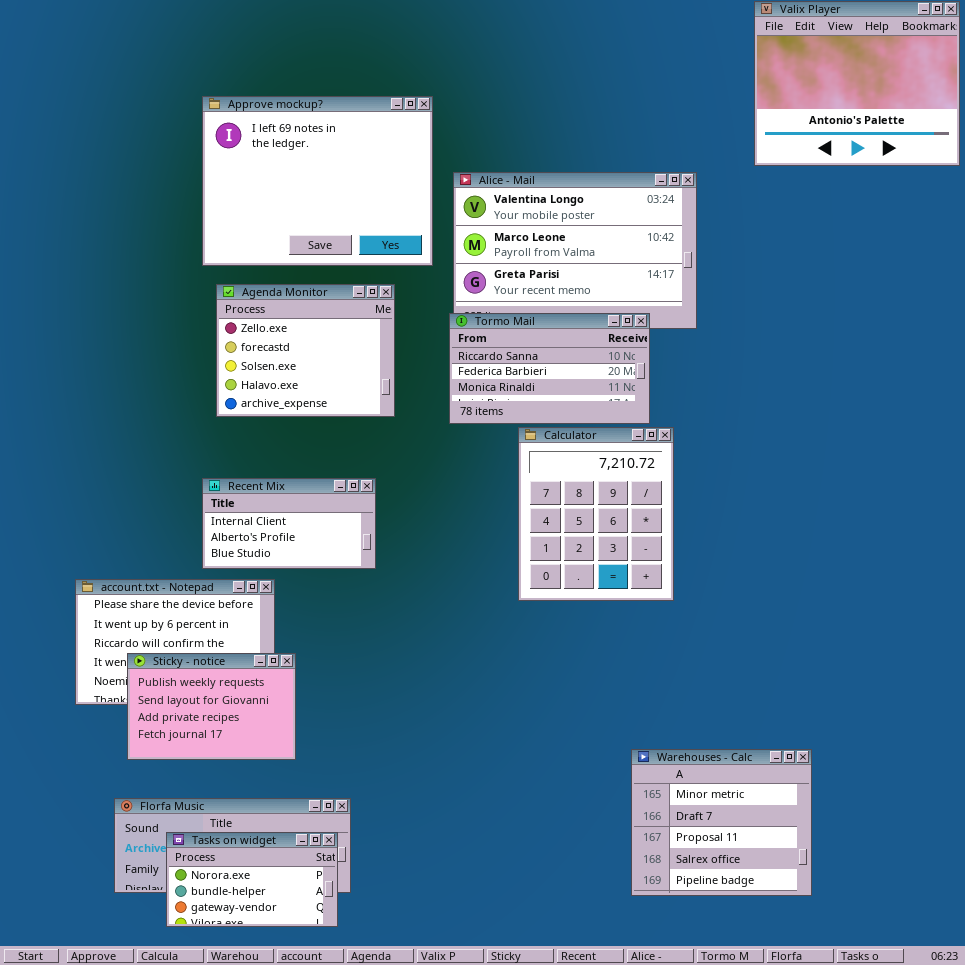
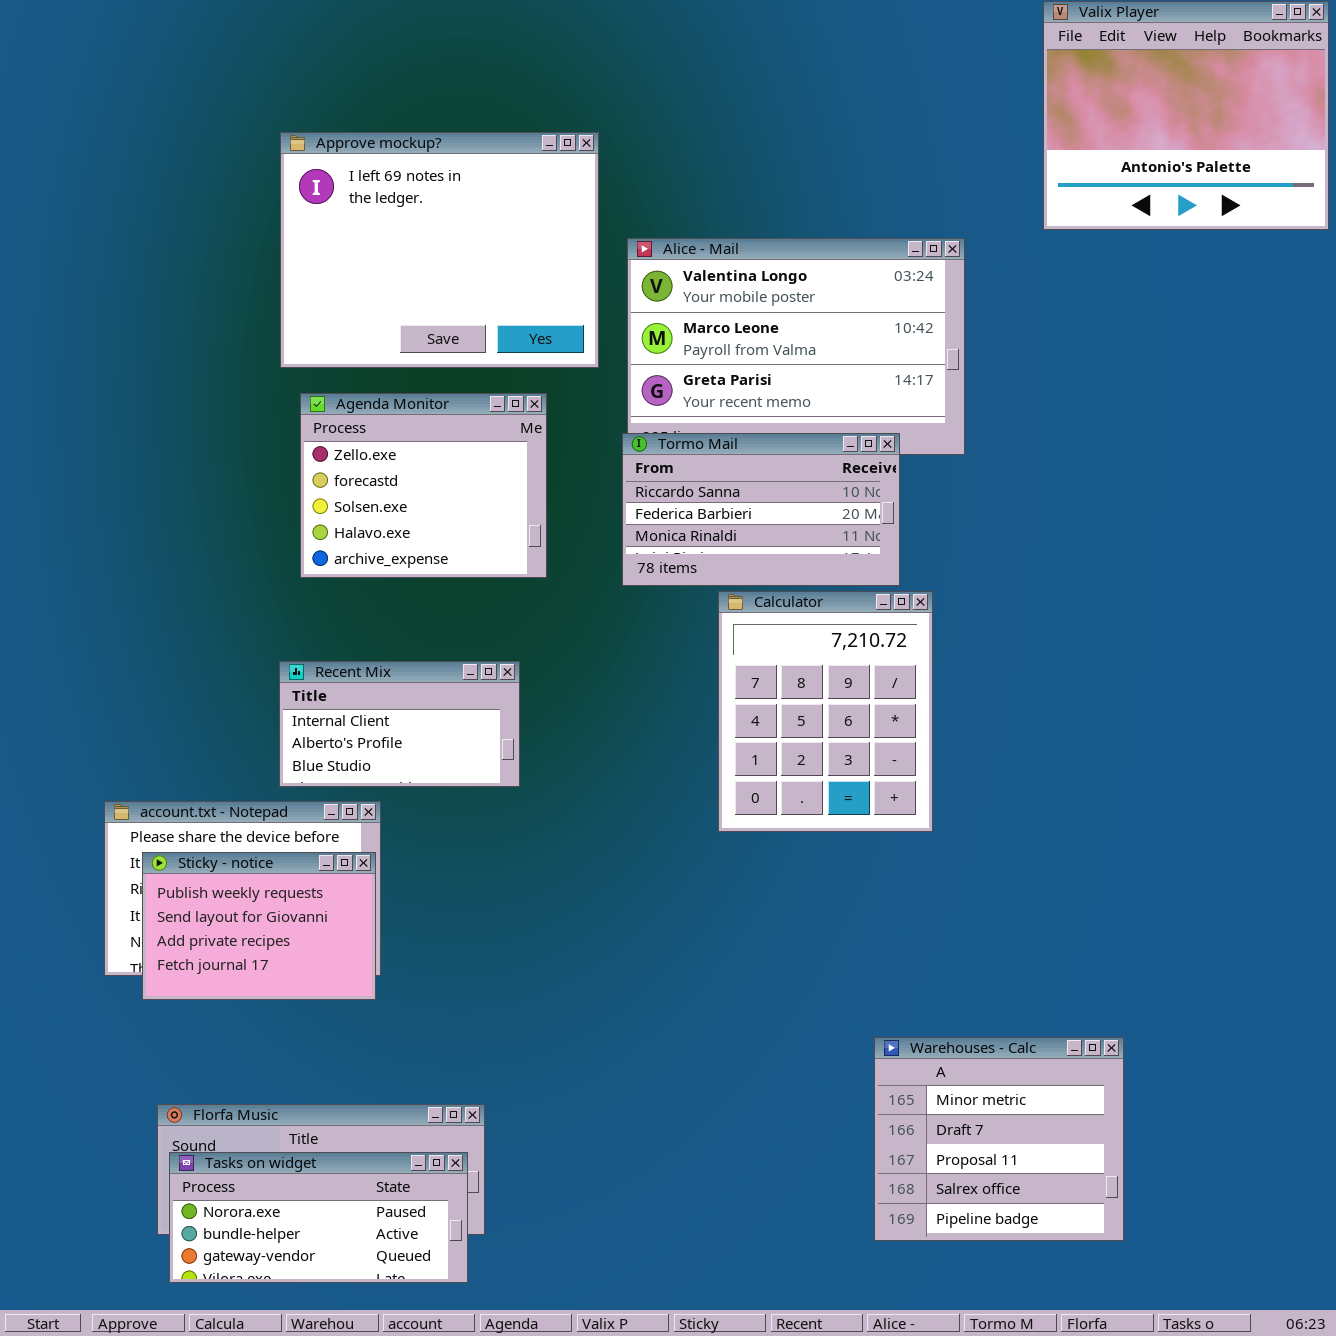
Sticky - notice: [127,653,296,760] -> [142,852,376,1000], moved
Tasks on widget: [166,832,338,927] -> [169,1152,468,1283], resized

